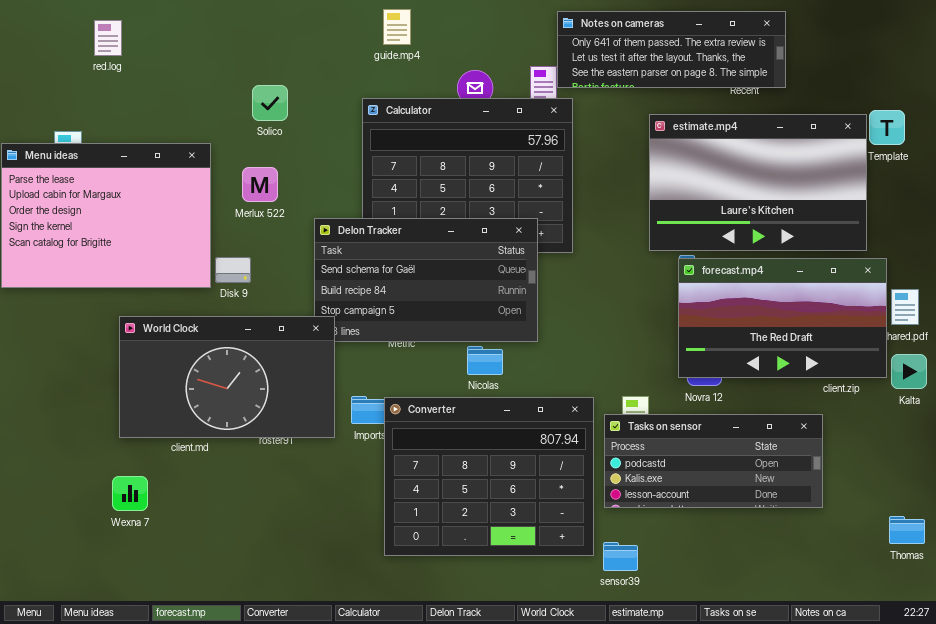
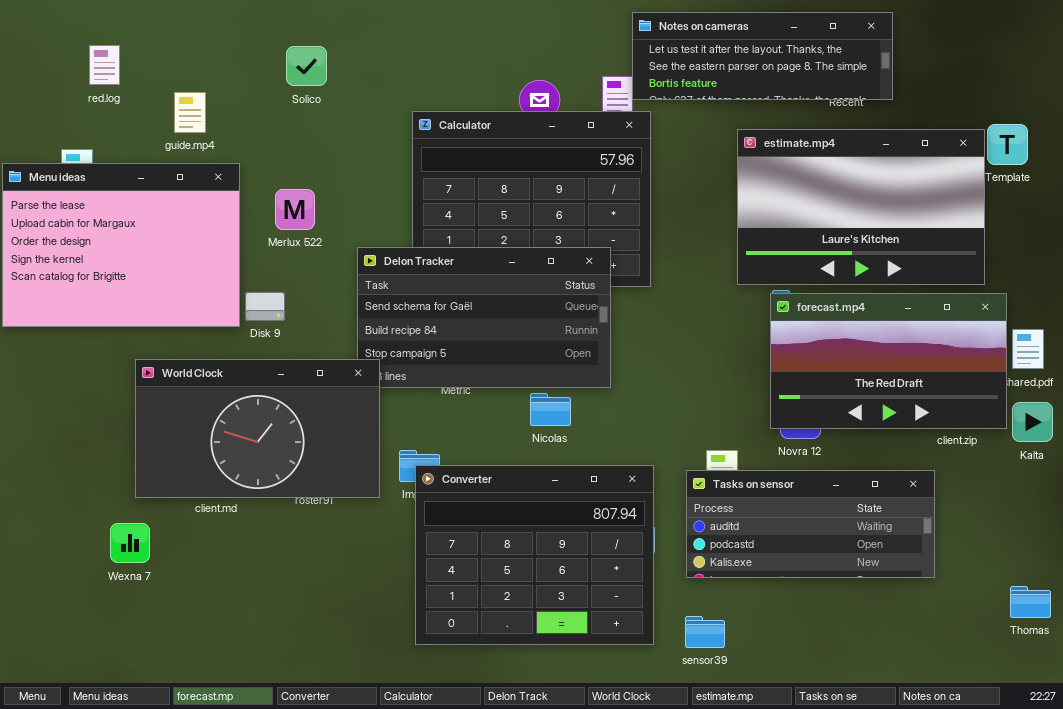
guide.mp4: [383,9,411,45] -> [174,92,206,133], moved
Notes on cameras: [557,11,786,88] -> [632,12,893,100], scrolled down 1 row
red.log: [94,20,122,56] -> [89,45,120,85], moved
Solico: [252,85,288,121] -> [286,46,327,86], moved
Converter: [384,397,594,556] -> [415,465,654,645], moved
Tasks on sensor: [604,414,823,508] -> [686,470,935,578], scrolled up 1 row
Wexna 7: [112,476,148,511] -> [110,523,150,563], moved

